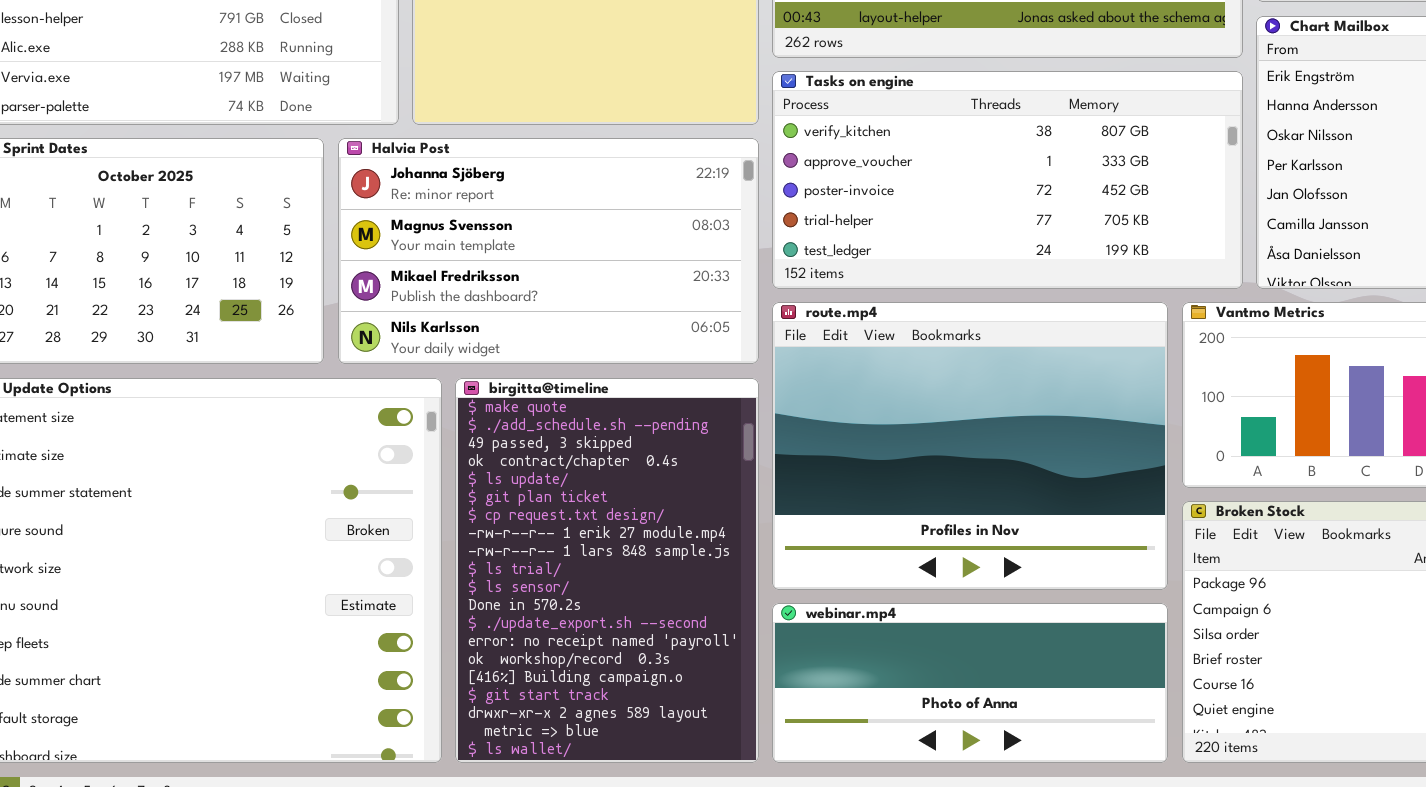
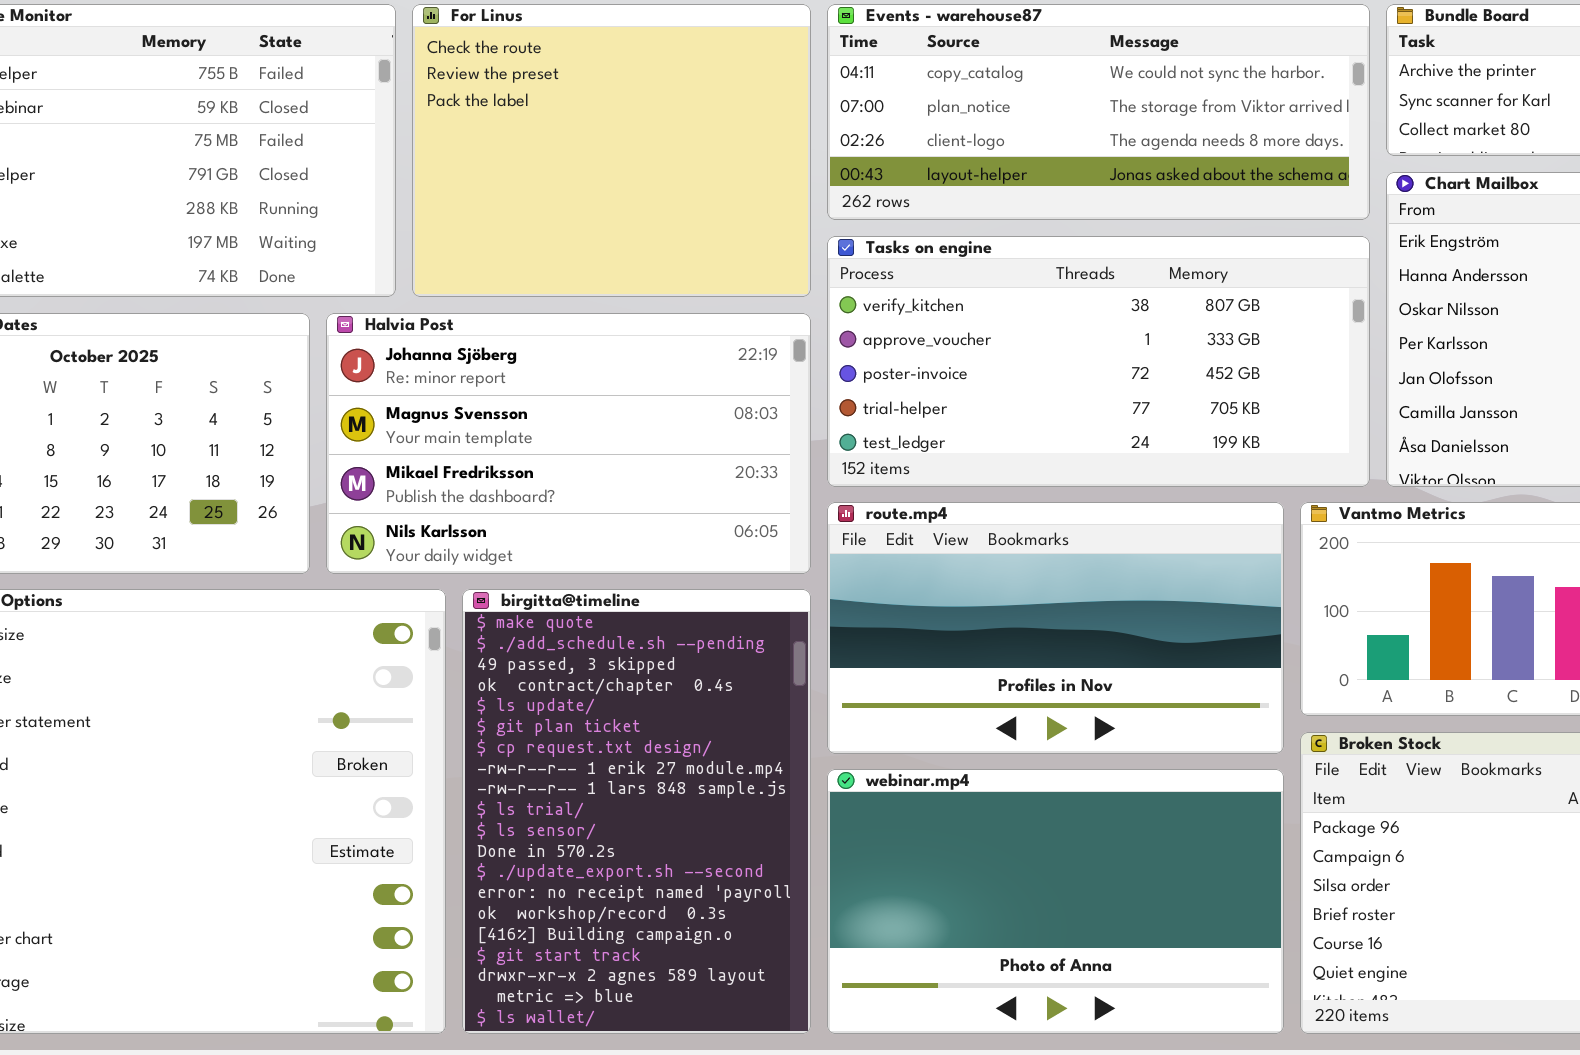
route.mp4: [772,302,1168,590] -> [827,502,1284,754], resized
webinar.mp4: [772,603,1168,763] -> [827,769,1284,1034], resized

